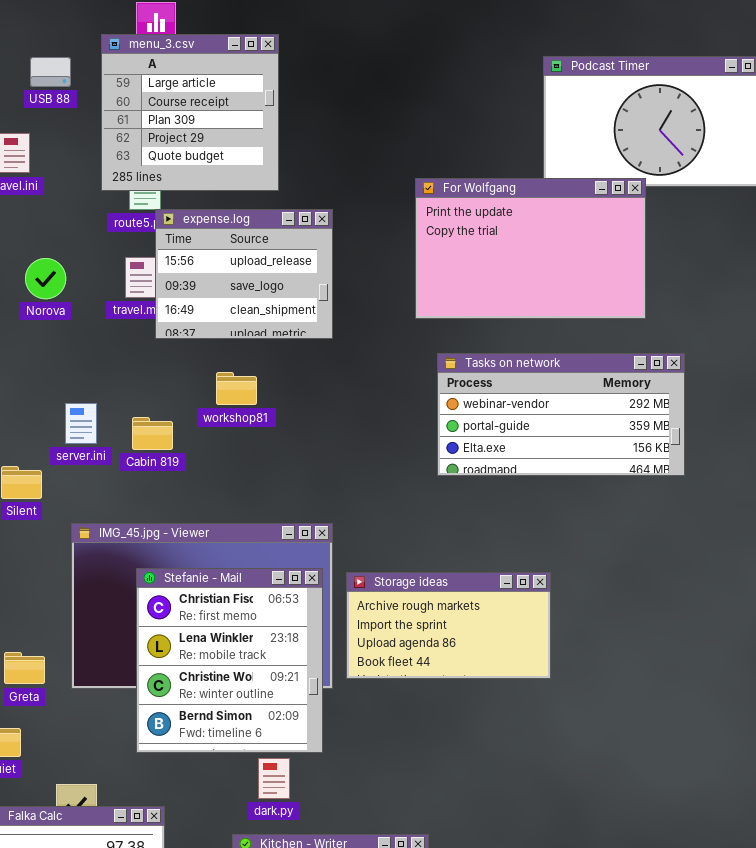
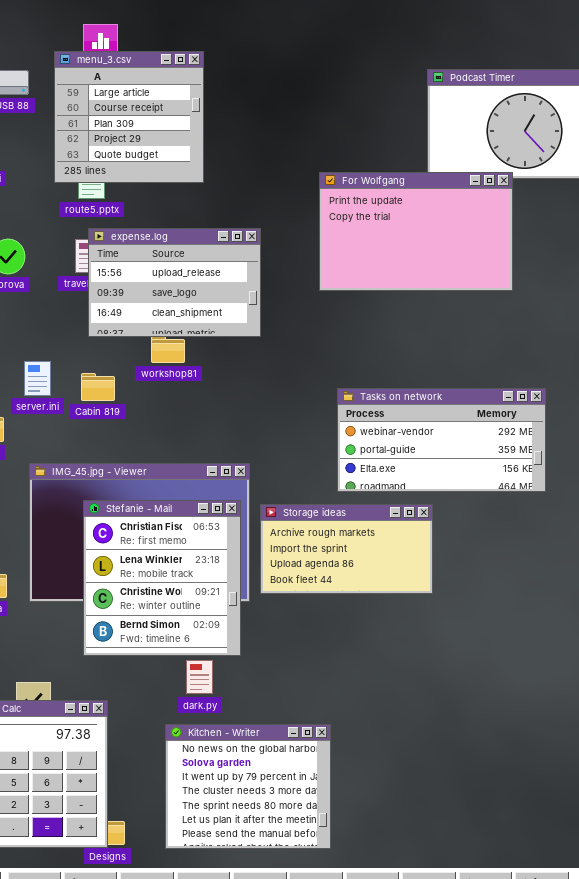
expense.log: [155,209,333,339] -> [88,228,261,337], moved, resized
Tasks on network: [437,353,685,476] -> [337,388,546,492], moved

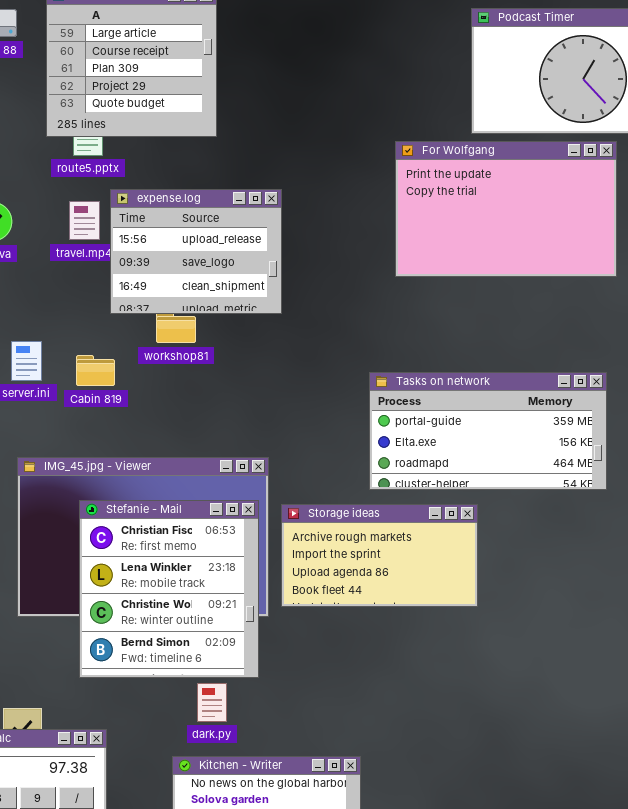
For Wolfgang: [319,172,513,291] -> [395,141,617,277], moved
expense.log: [88,228,261,337] -> [110,189,282,314], resized
Tasks on network: [337,388,546,492] -> [369,372,607,490], scrolled down 1 row

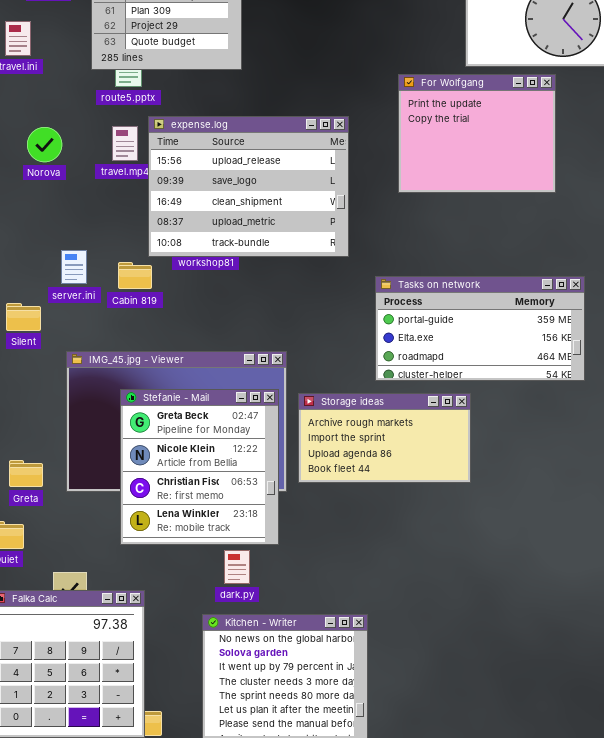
For Wolfgang: [395,141,617,277] -> [398,74,556,193], resized
expense.log: [110,189,282,314] -> [148,116,349,257], resized
Stefanie - Mail: [79,500,259,678] -> [120,389,279,545], scrolled up 2 rows

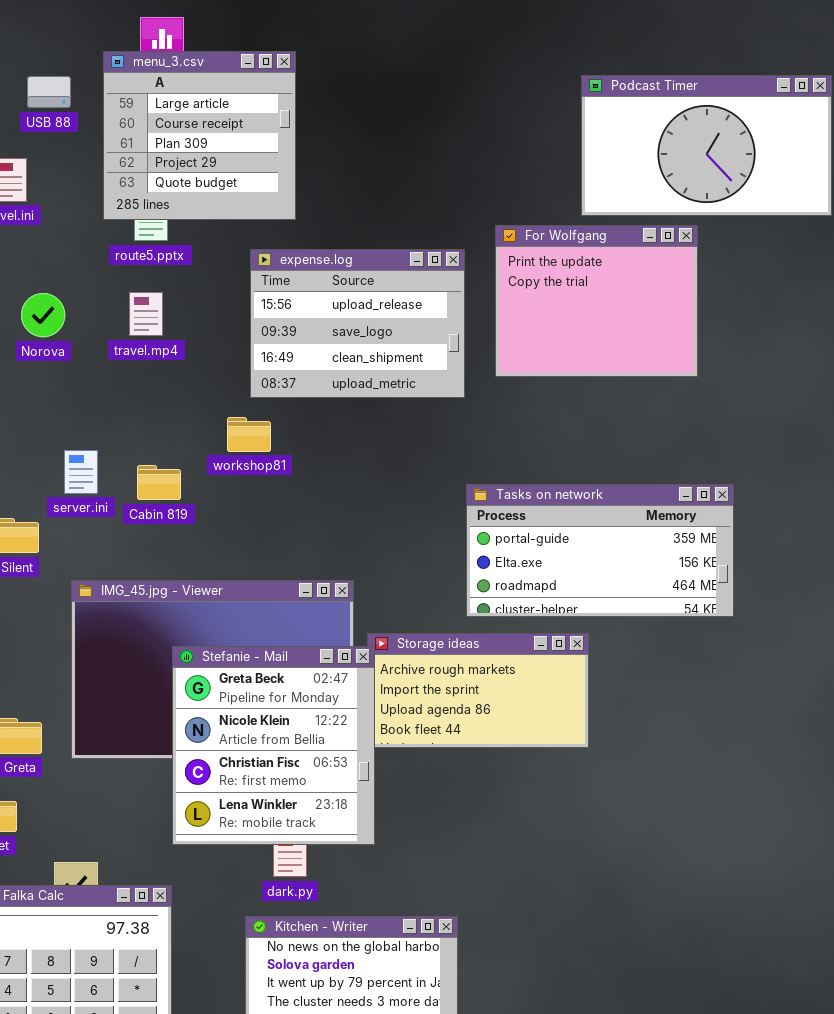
expense.log: [148,116,349,257] -> [250,249,465,398], moved, resized
Stefanie - Mail: [120,389,279,545] -> [172,646,375,845], moved

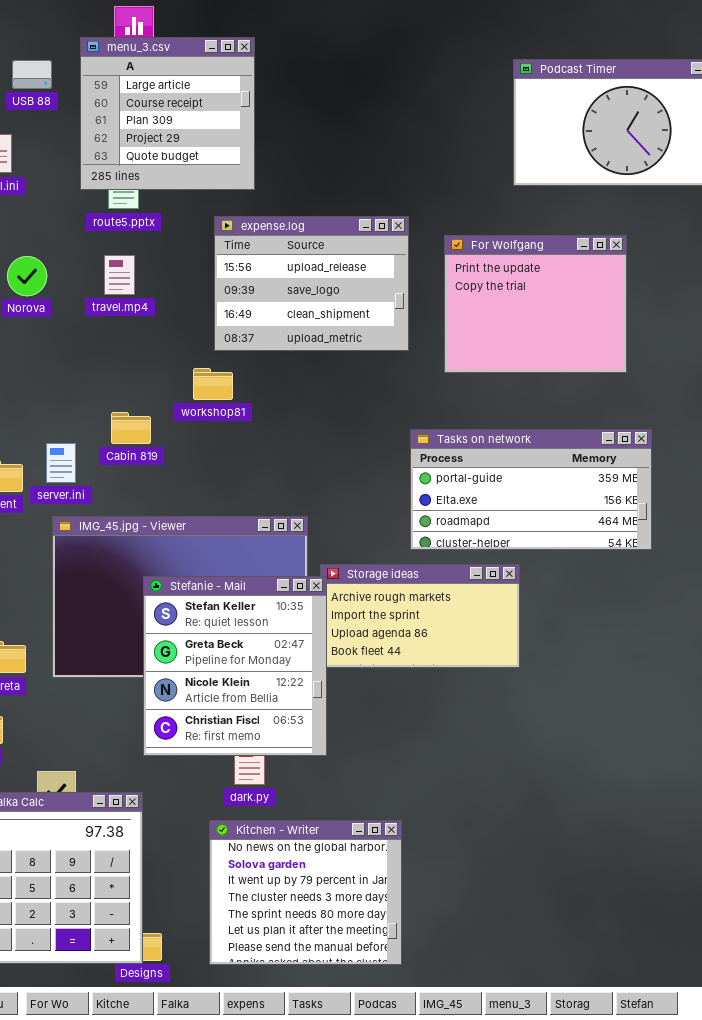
For Wolfgang: [495,225,698,377] -> [444,235,627,373], moved
server.ini: [64,450,98,494] -> [46,443,76,483], moved
Stefanie - Mail: [172,646,375,845] -> [143,576,327,756], scrolled up 1 row

